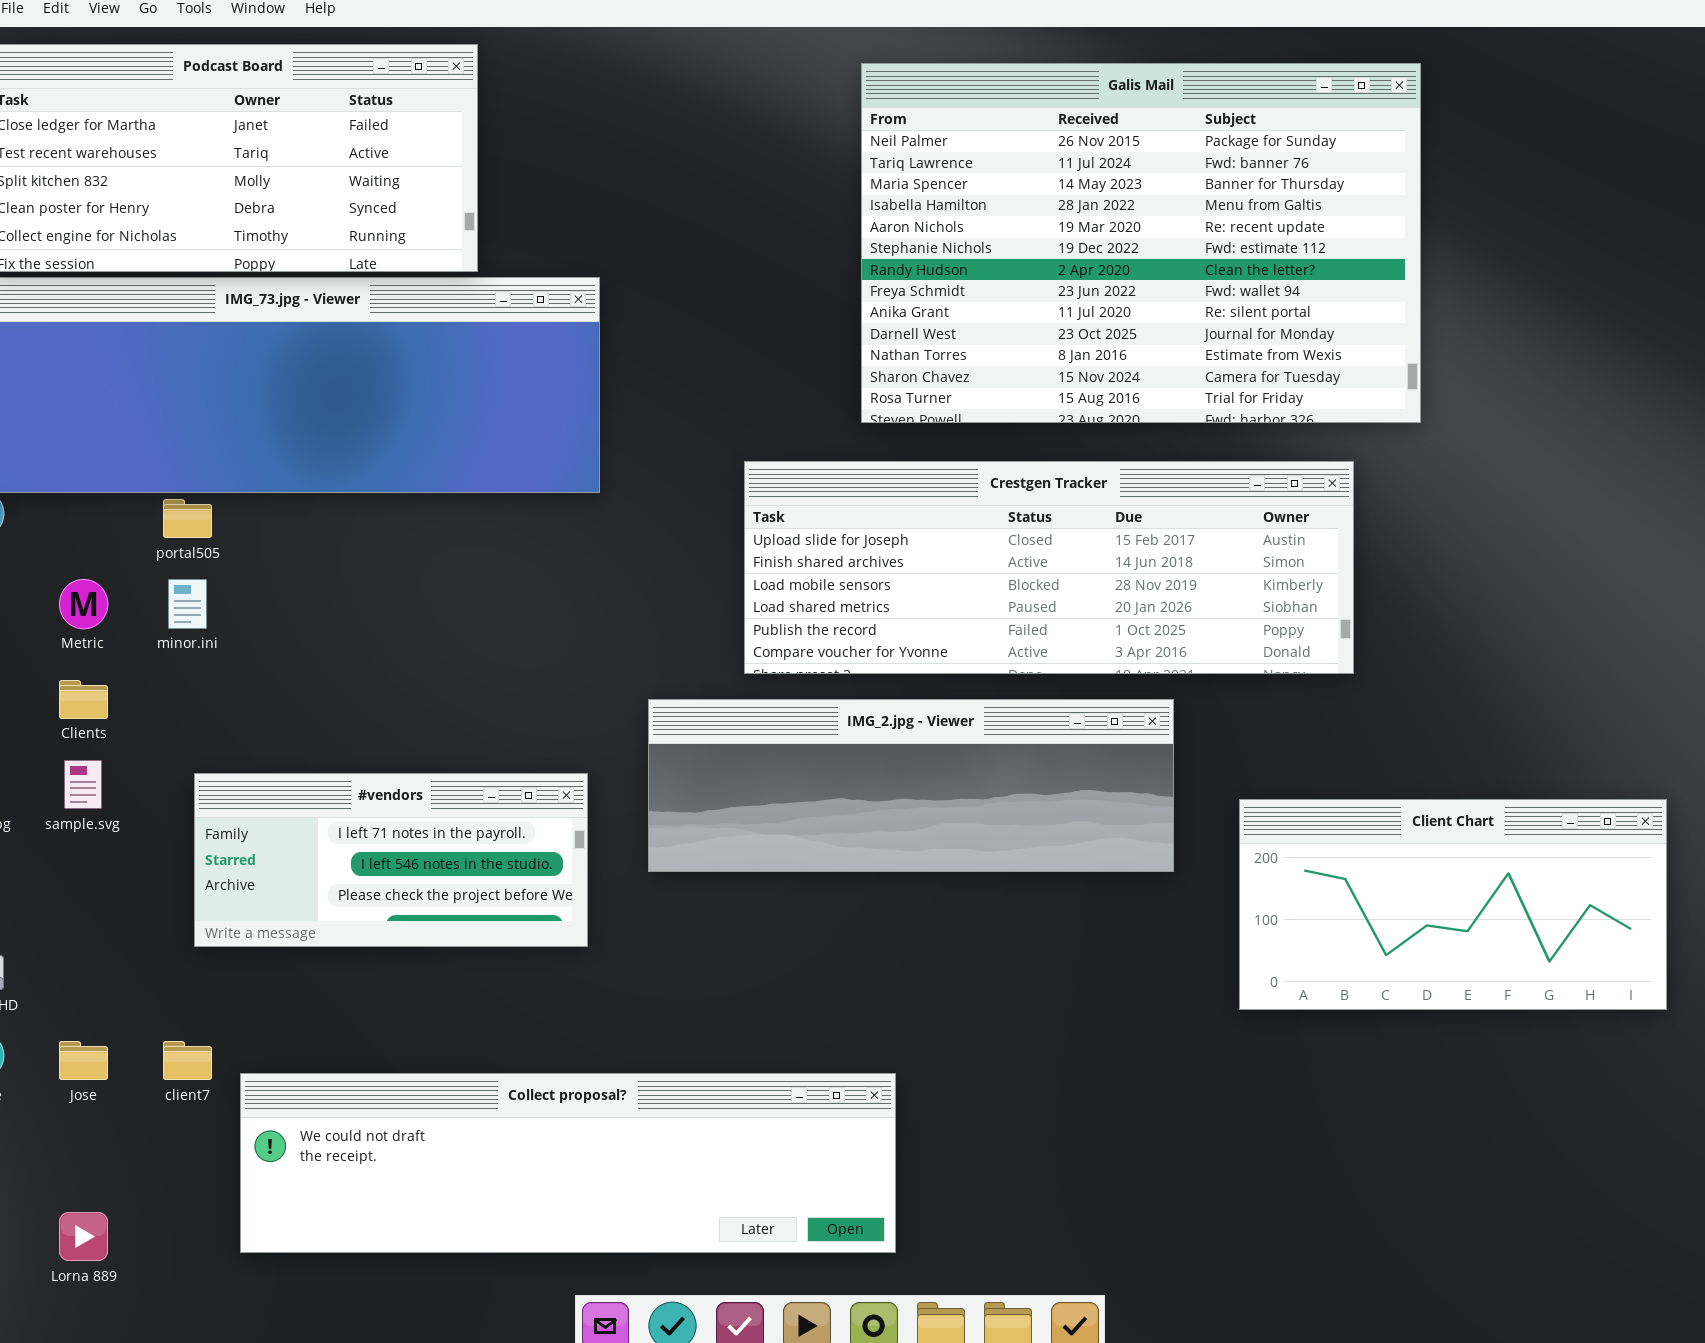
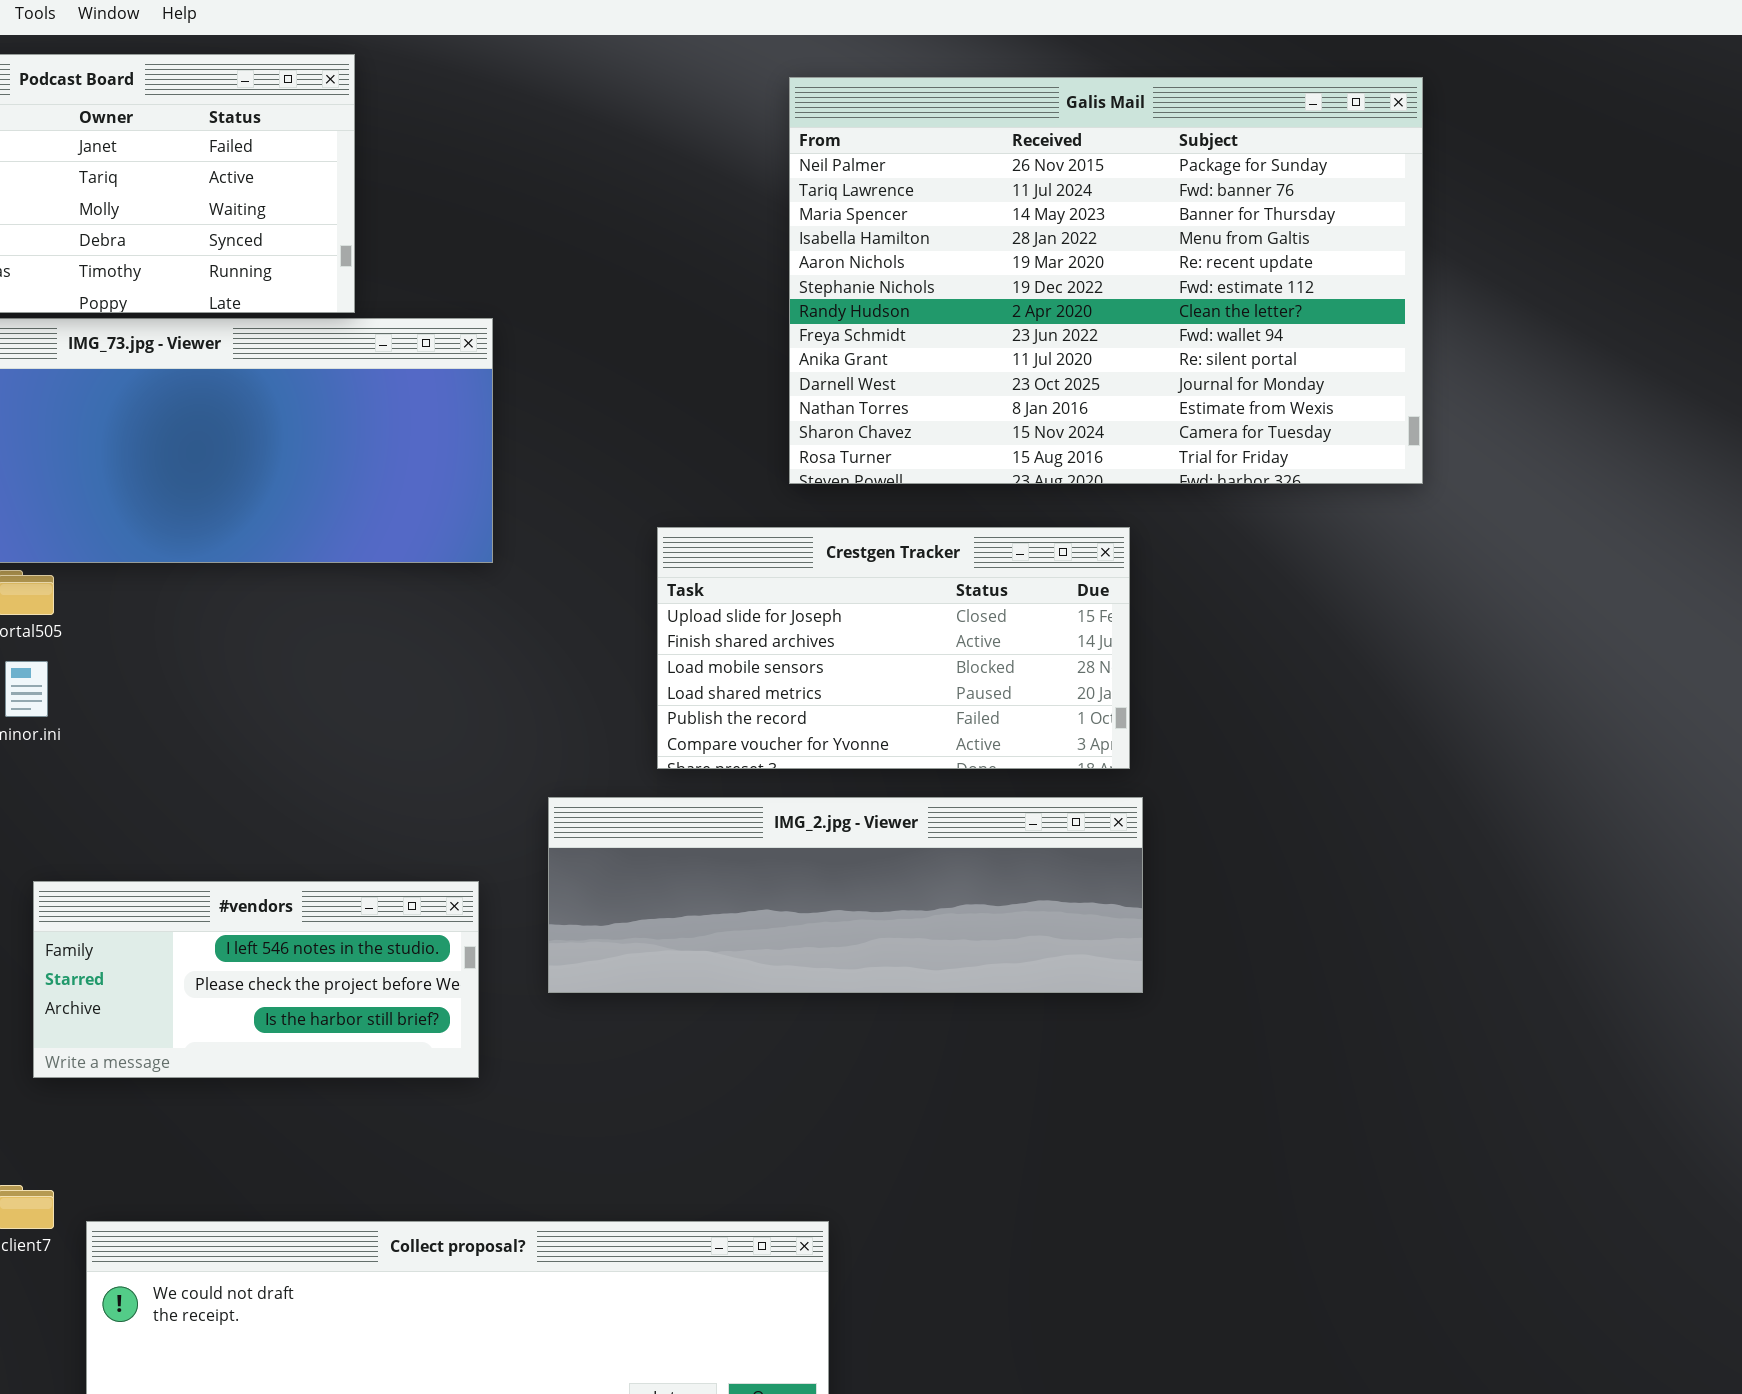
Crestgen Tracker: [744,461,1354,674] -> [657,527,1130,769], resized
#vendors: [194,773,588,947] -> [33,881,479,1078], scrolled down 1 row
Client Chart: [1239,799,1667,1010] -> none, closed

